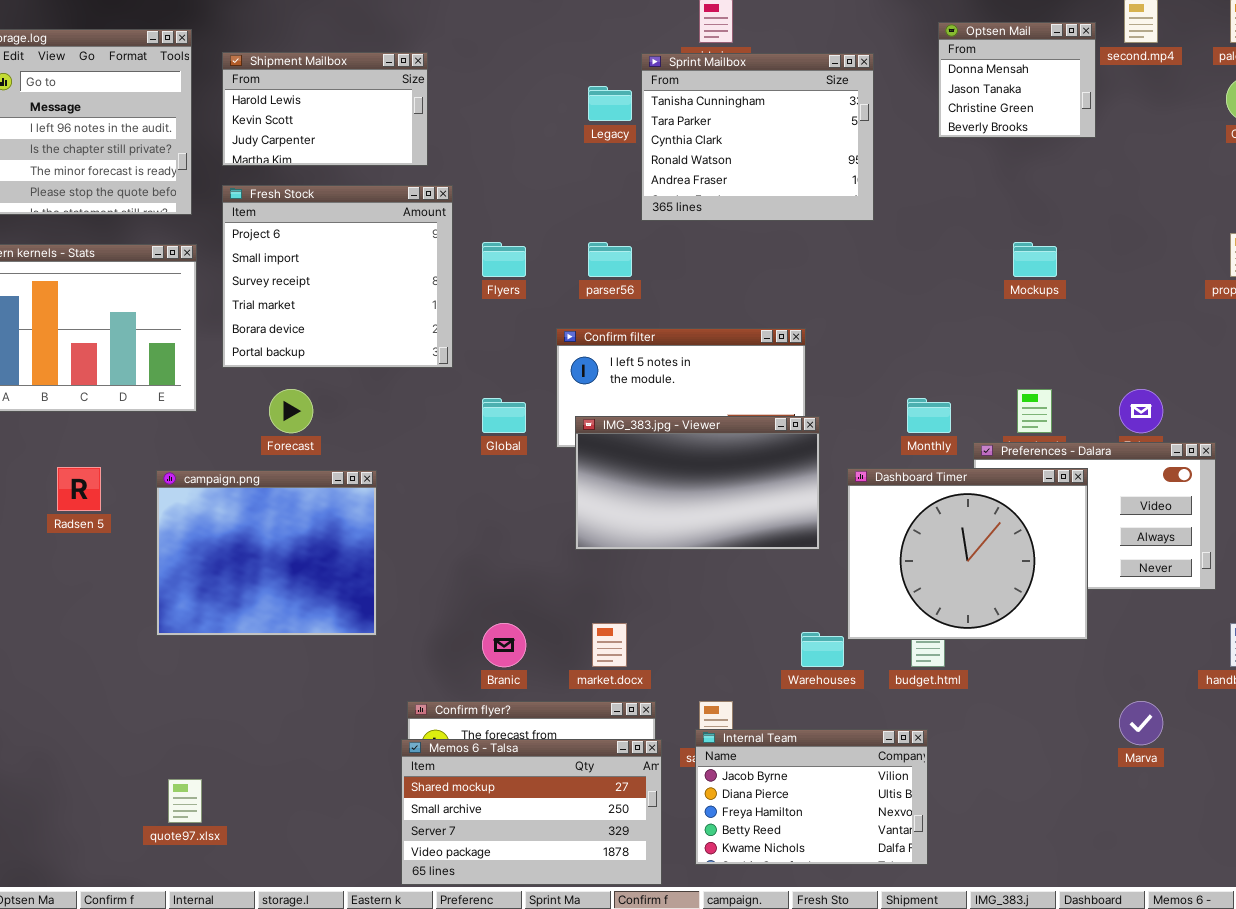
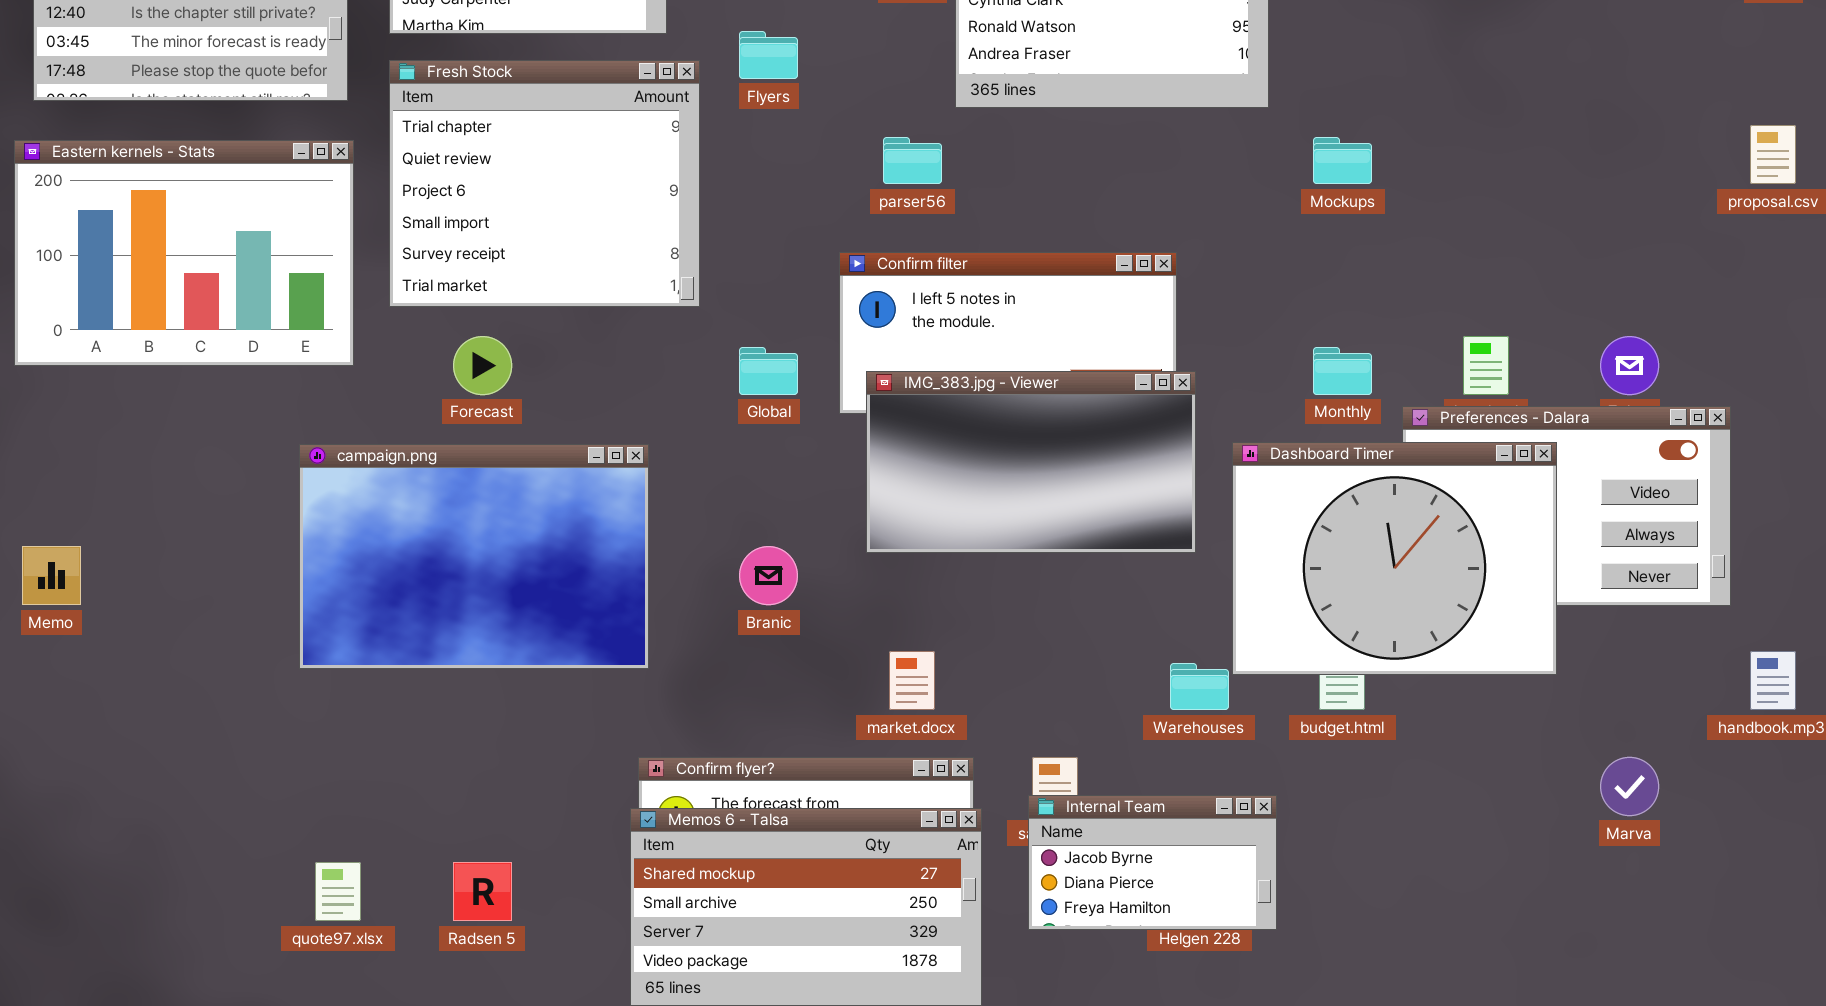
Fresh Stock: [222,185,453,368] -> [389,60,700,307], scrolled up 2 rows
Flyers: [482,242,526,277] -> [739,31,798,79], moved
Mockups: [1013,242,1057,277] -> [1313,137,1372,184], moved
Radsen 5: [57,467,101,511] -> [453,862,512,921], moved
campaign.png: [156,470,377,636] -> [299,444,649,669], resized
Branic: [482,623,526,667] -> [739,546,798,605], moved
Internal Team: [695,729,928,865] -> [1028,795,1277,930], resized

